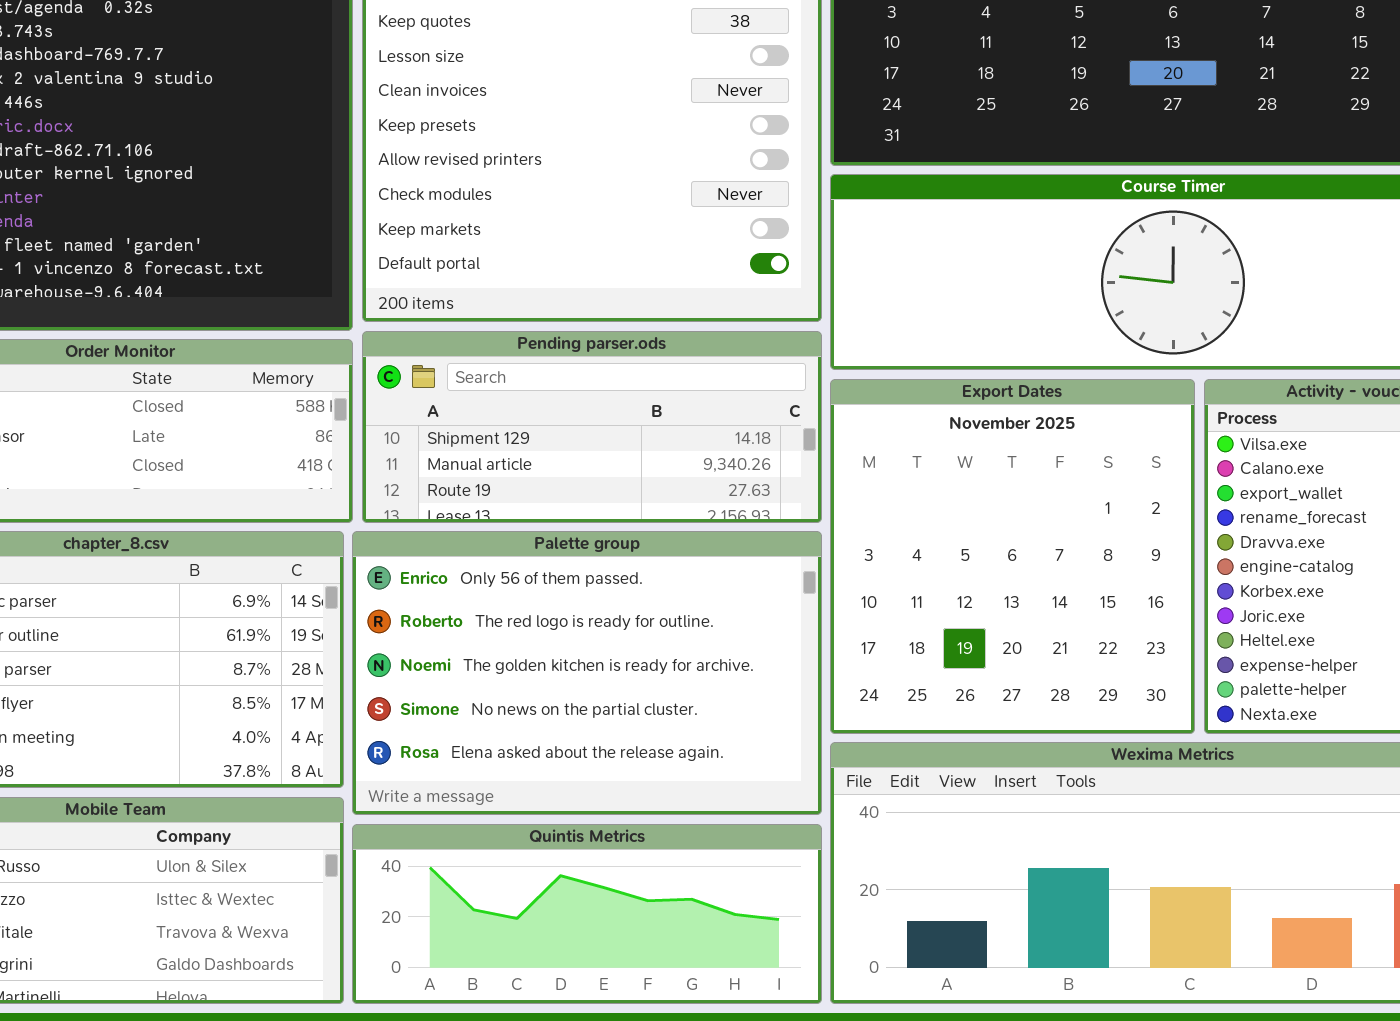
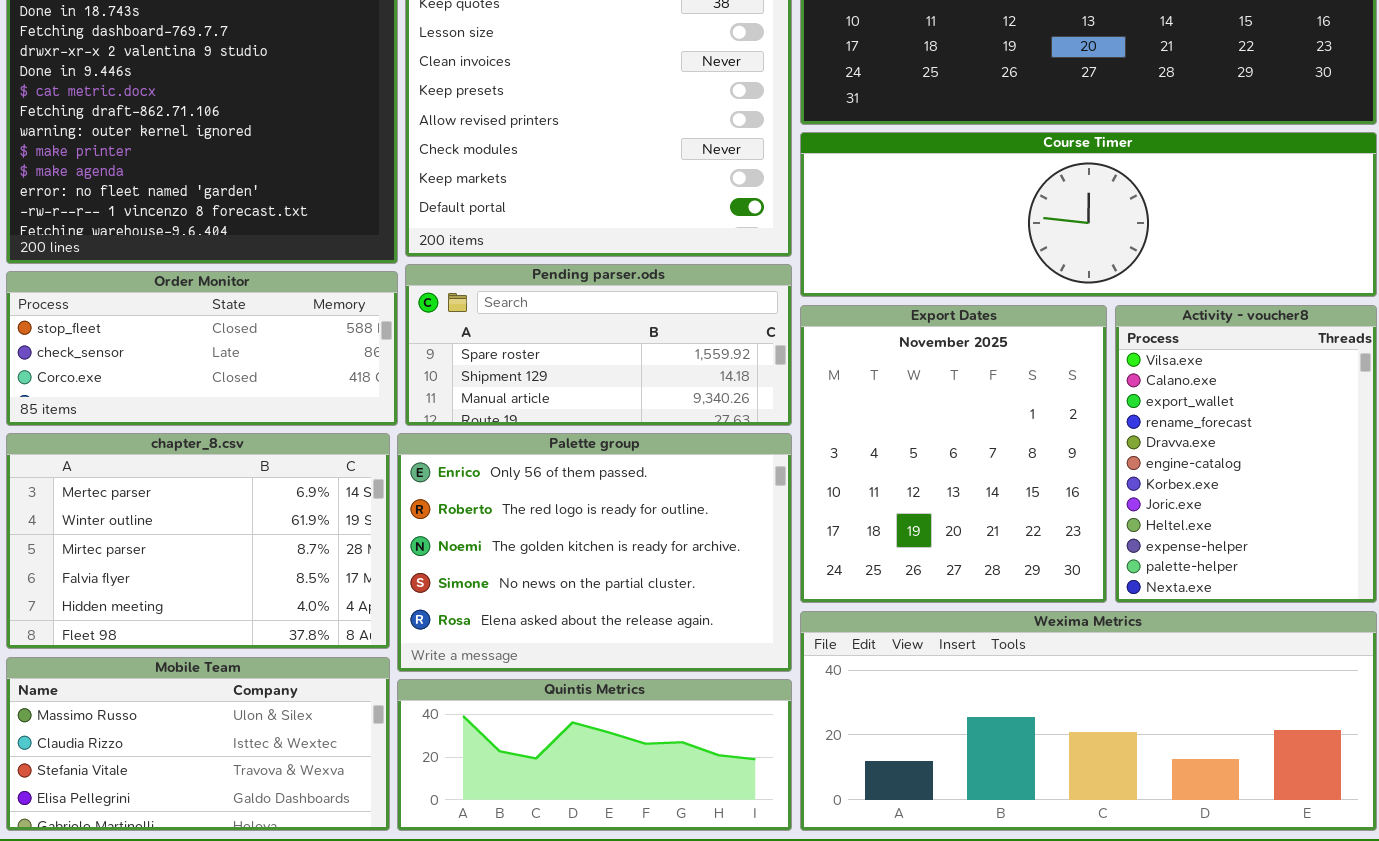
Pending parser.ods: [362,331,822,523] -> [405,264,792,426], scrolled up 1 row

